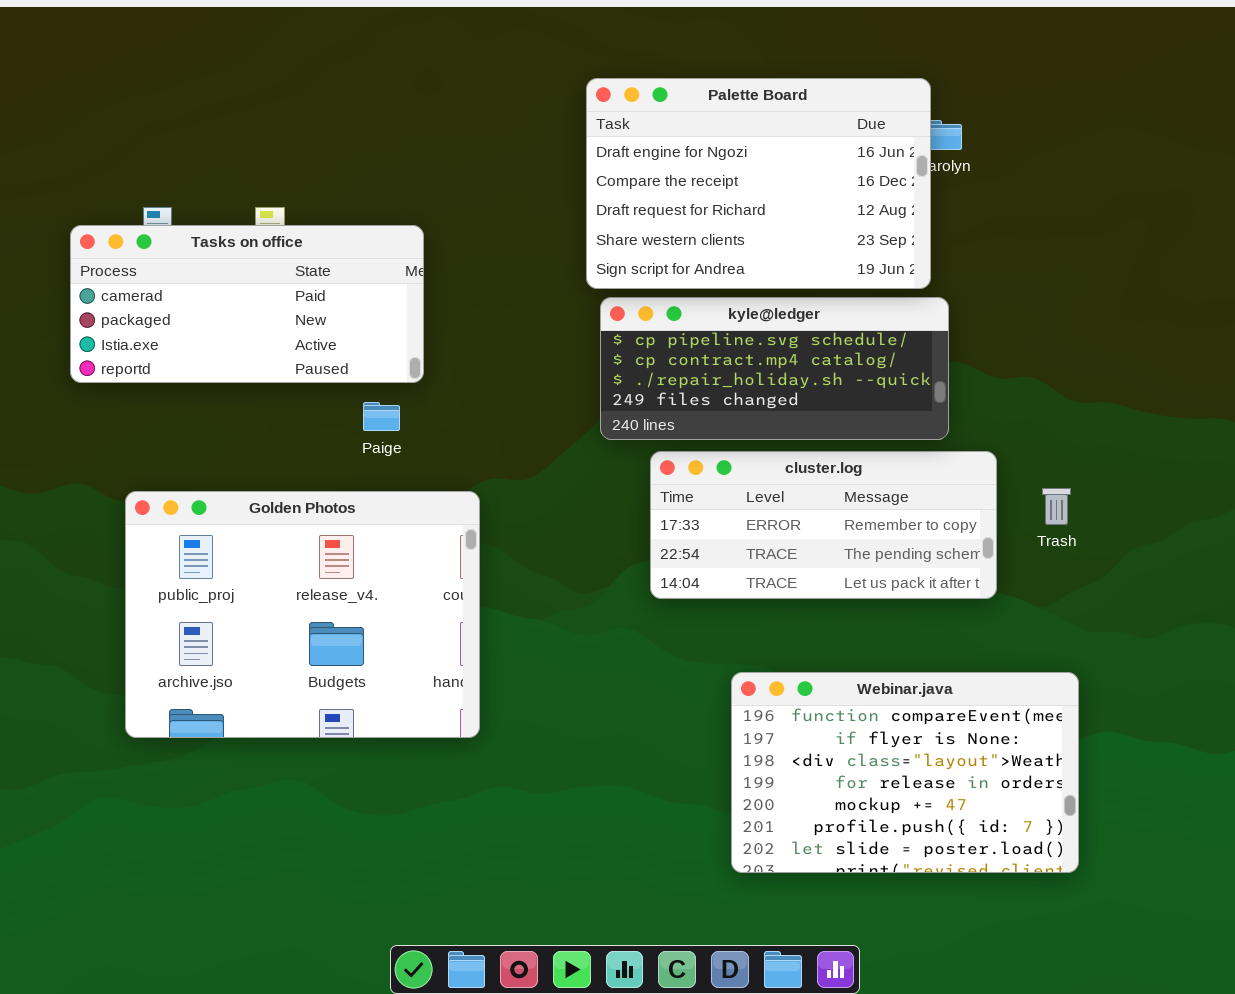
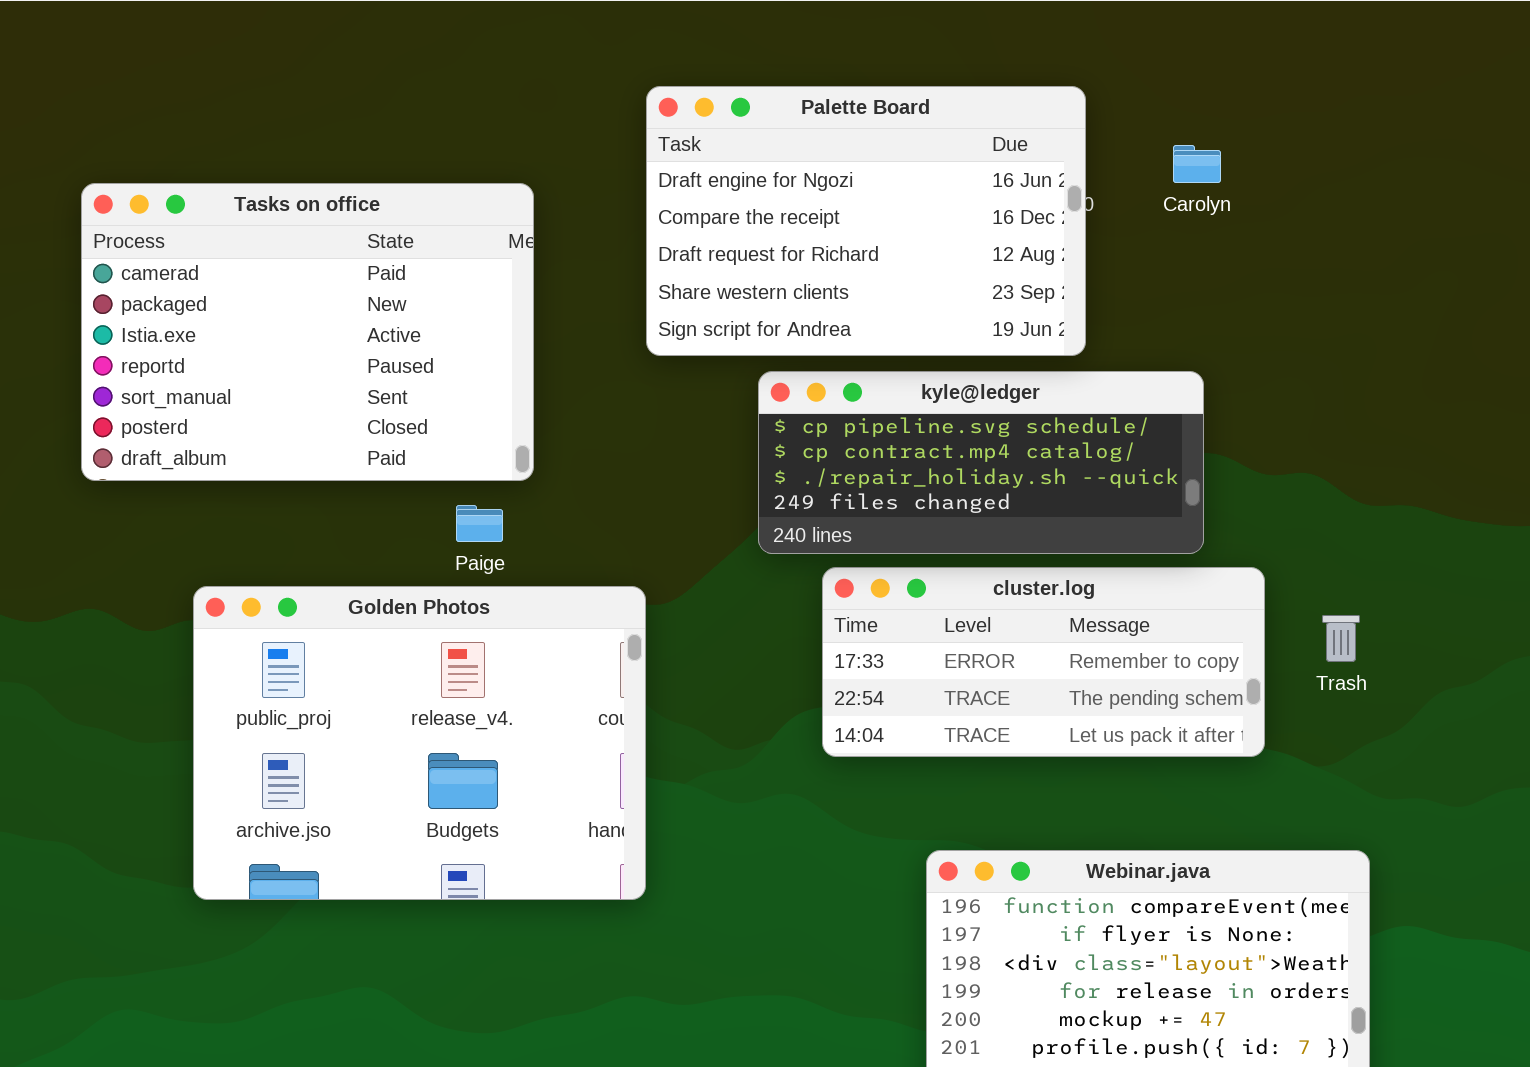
Palette Board: [586,78,931,289] -> [646,86,1086,356], moved
Tasks on office: [70,225,424,383] -> [81,183,534,481], resized
Golden Photos: [125,491,480,738] -> [193,586,646,900], moved

